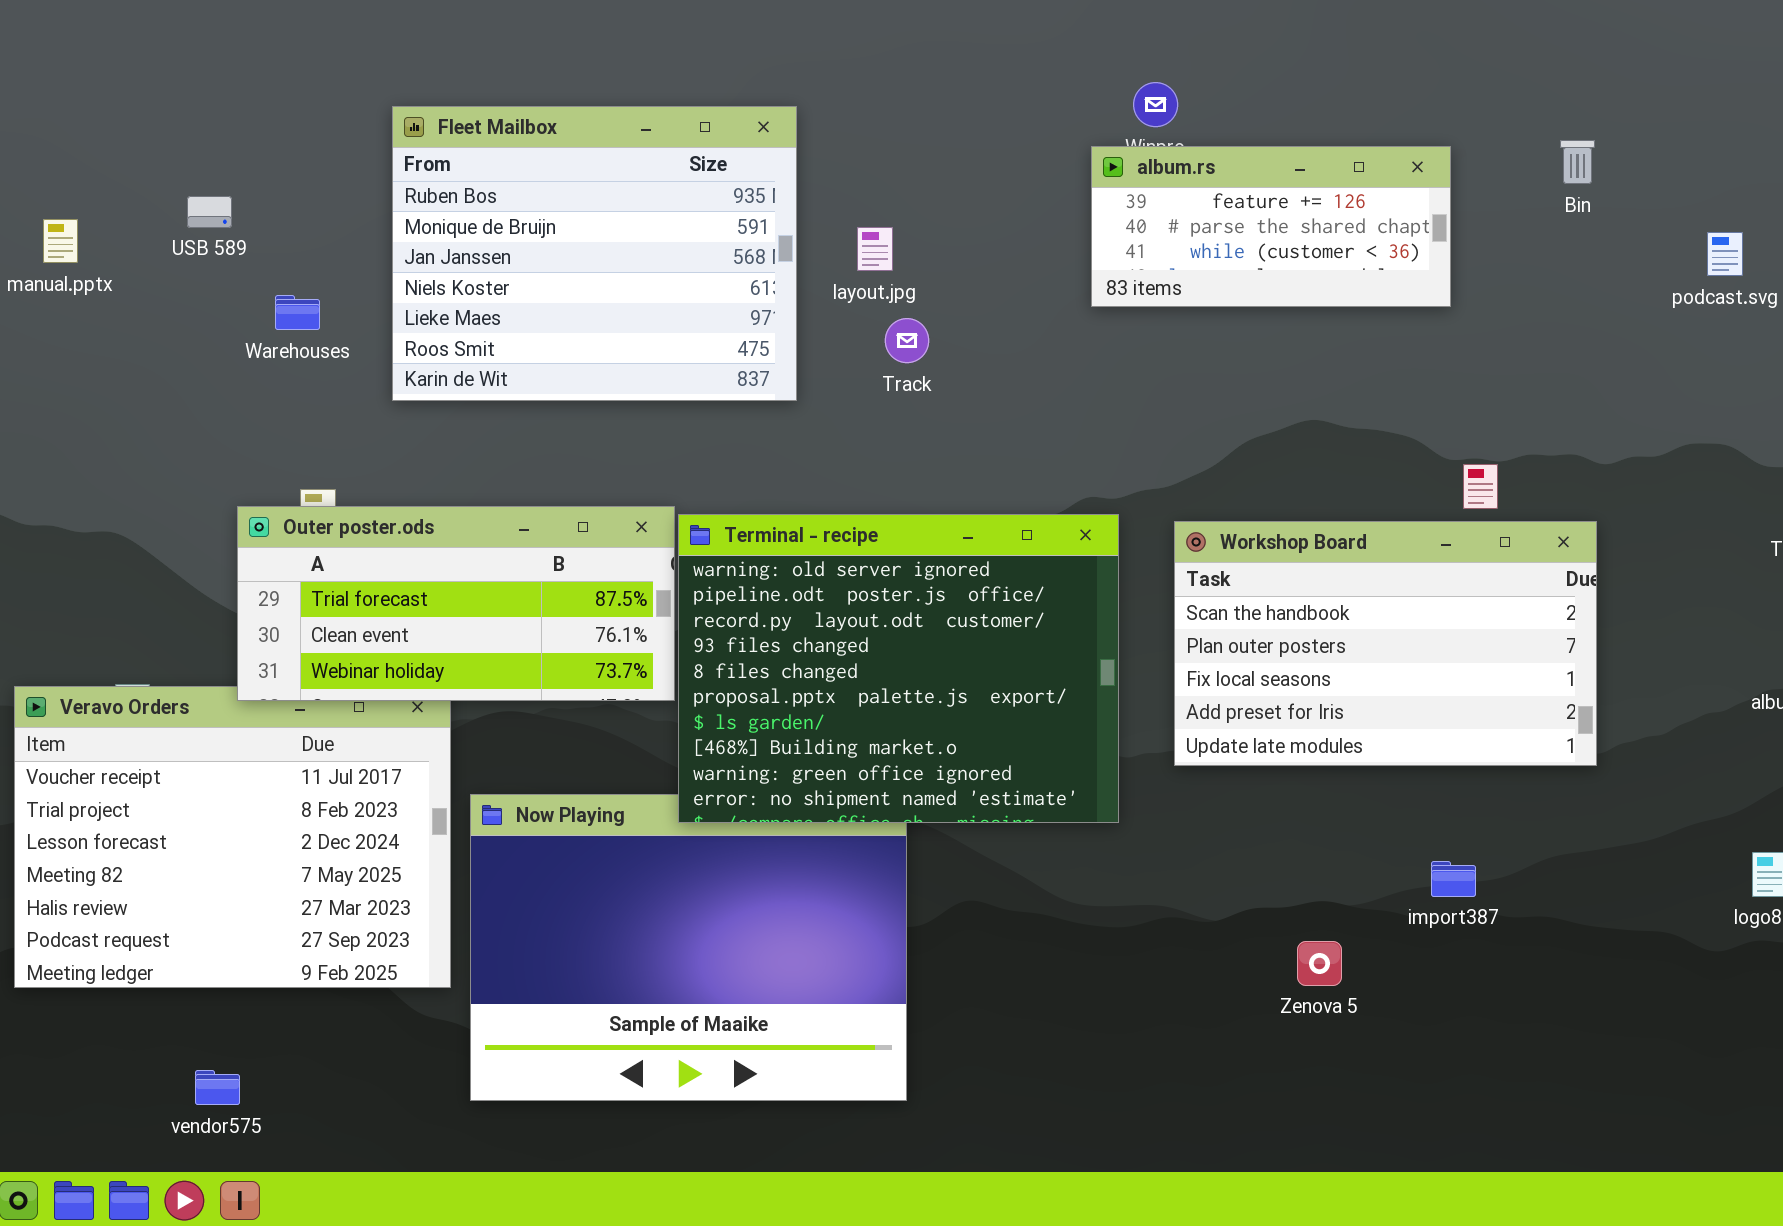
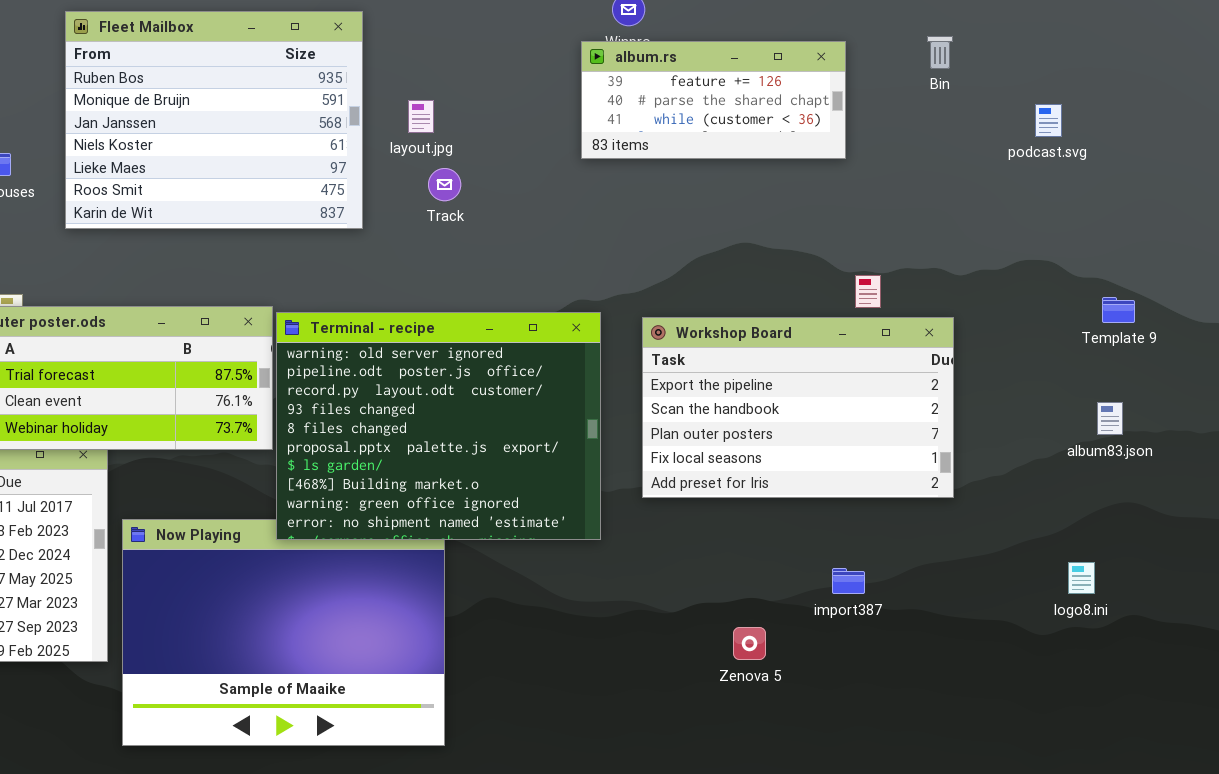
Workshop Board: [1174,521,1597,766] -> [642,317,954,498], scrolled up 1 row

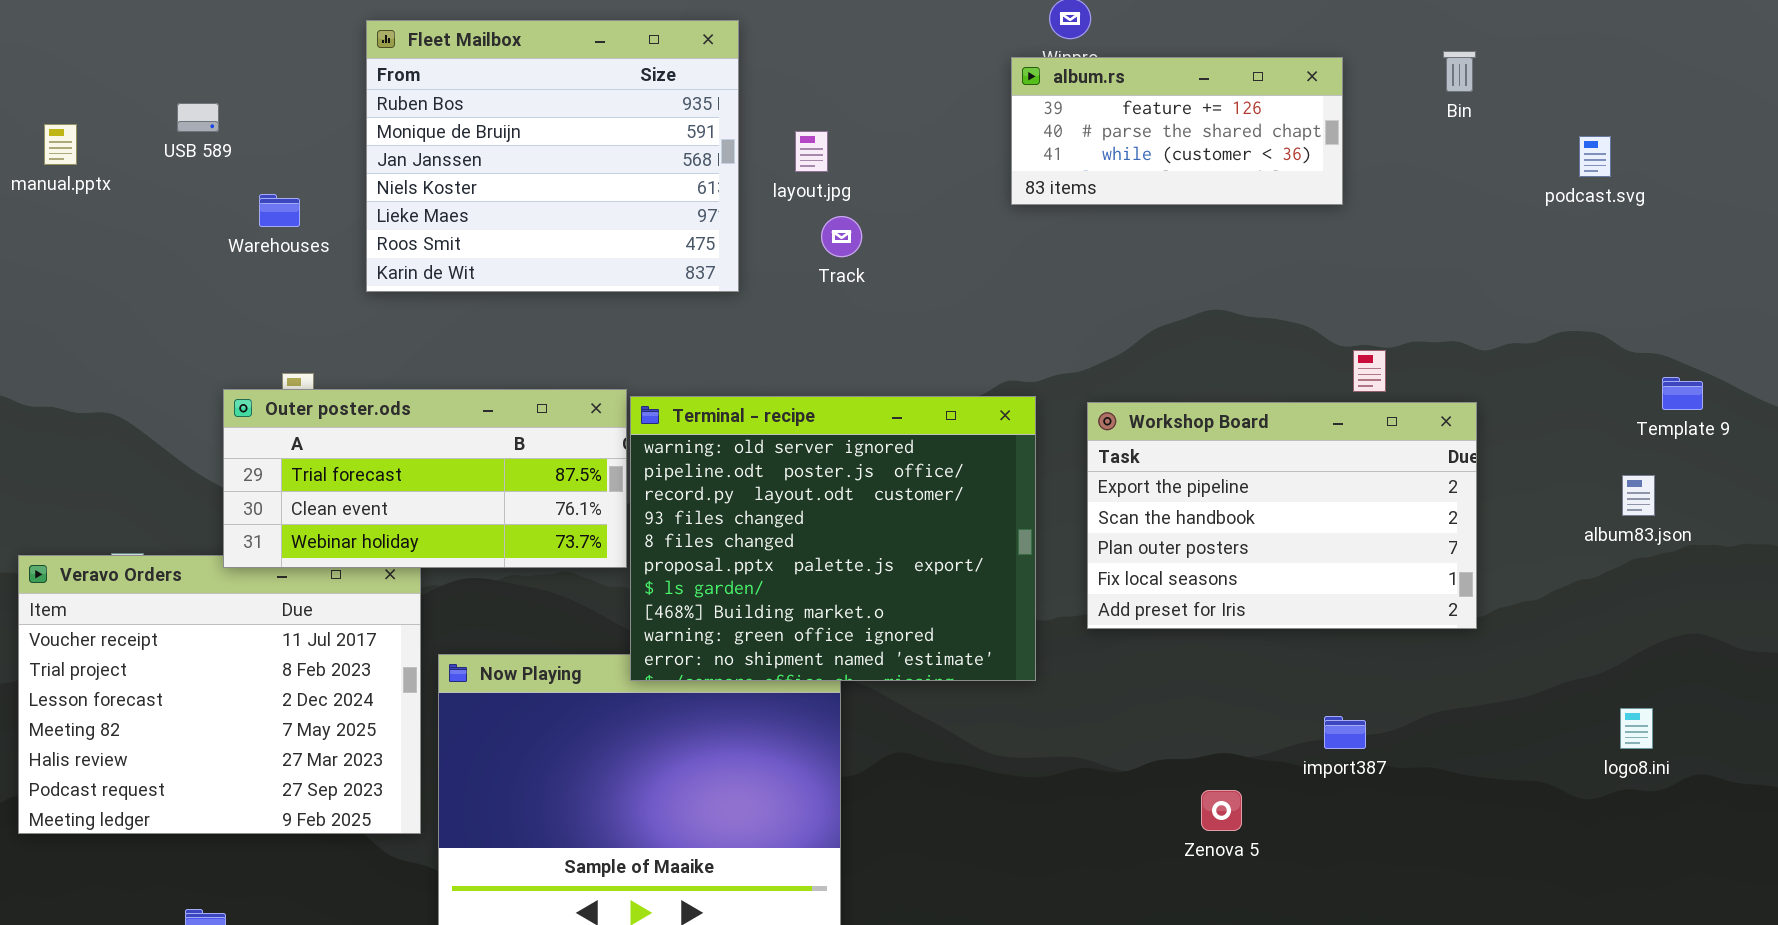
album83.json: [1097,402,1123,435] -> [1622,475,1655,516], moved

